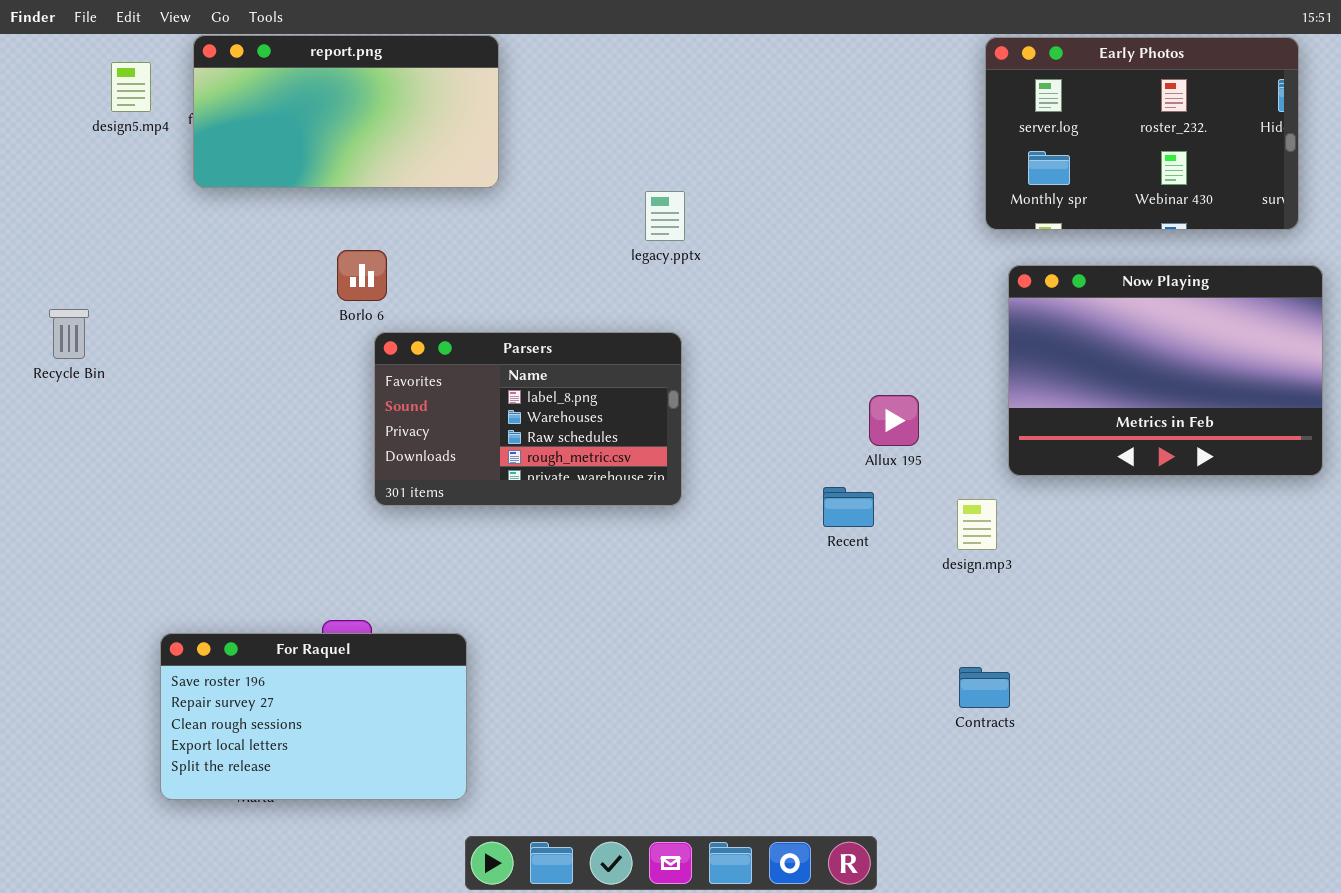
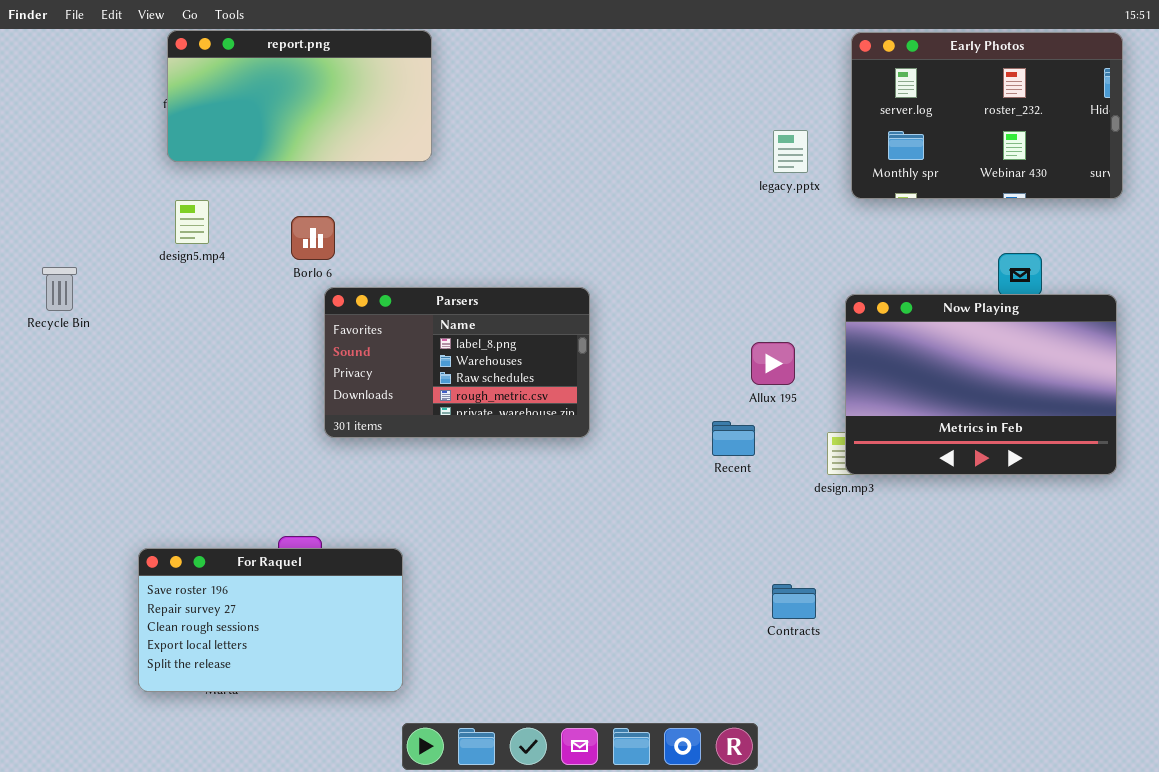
design5.mp4: [111,62,151,112] -> [175,200,209,244], moved
legacy.pptx: [645,191,685,241] -> [773,130,808,173], moved
Now Playing: [1008,265,1323,476] -> [845,294,1117,475], moved
Contracts: [959,667,1010,708] -> [772,584,816,619], moved

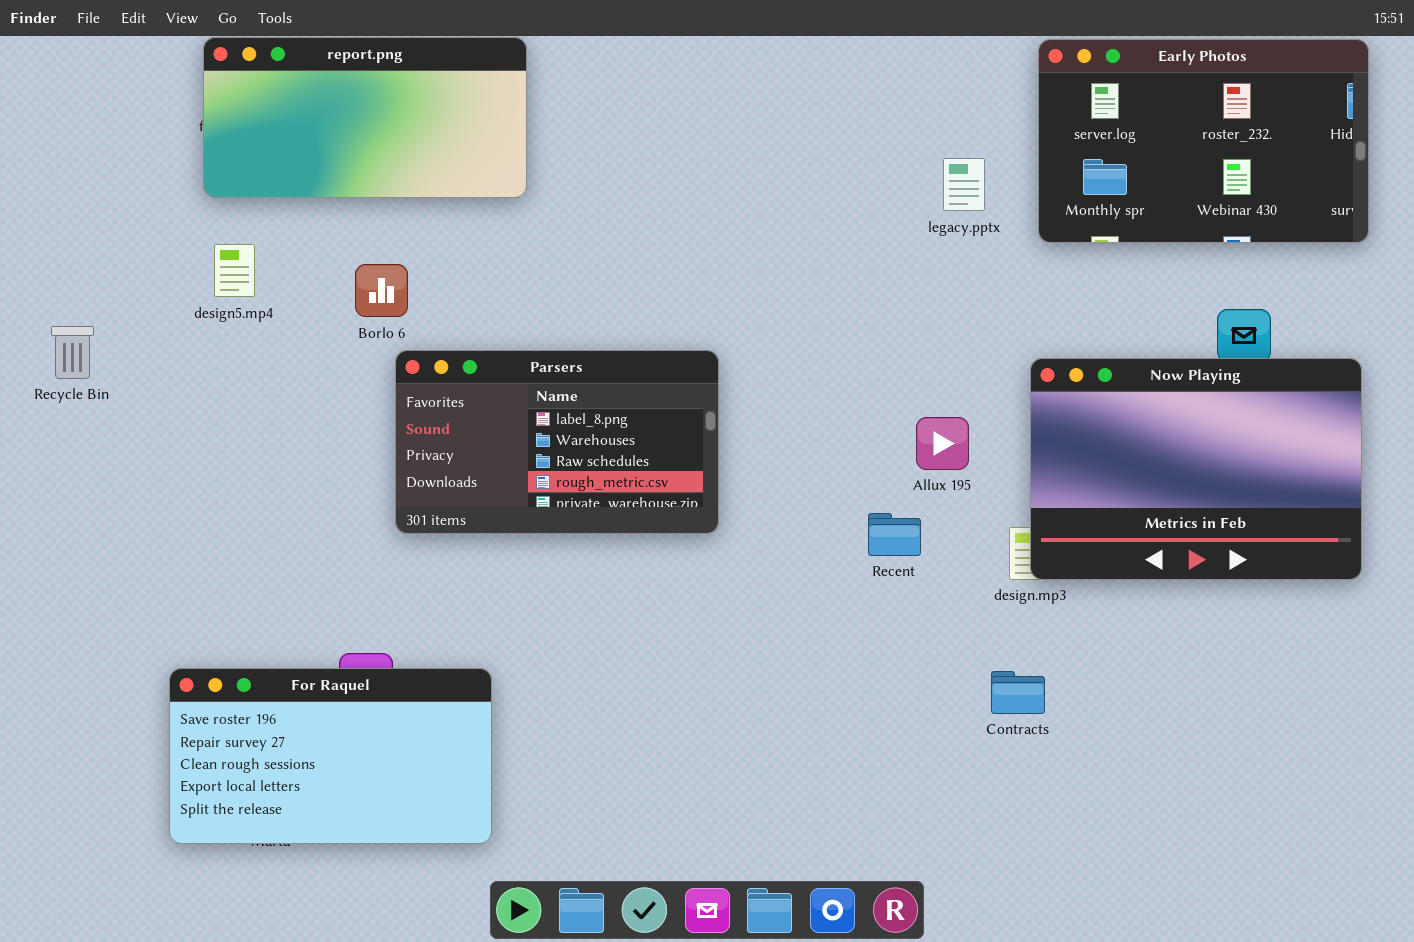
Contracts: [772,584,816,619] -> [991,671,1045,714], moved

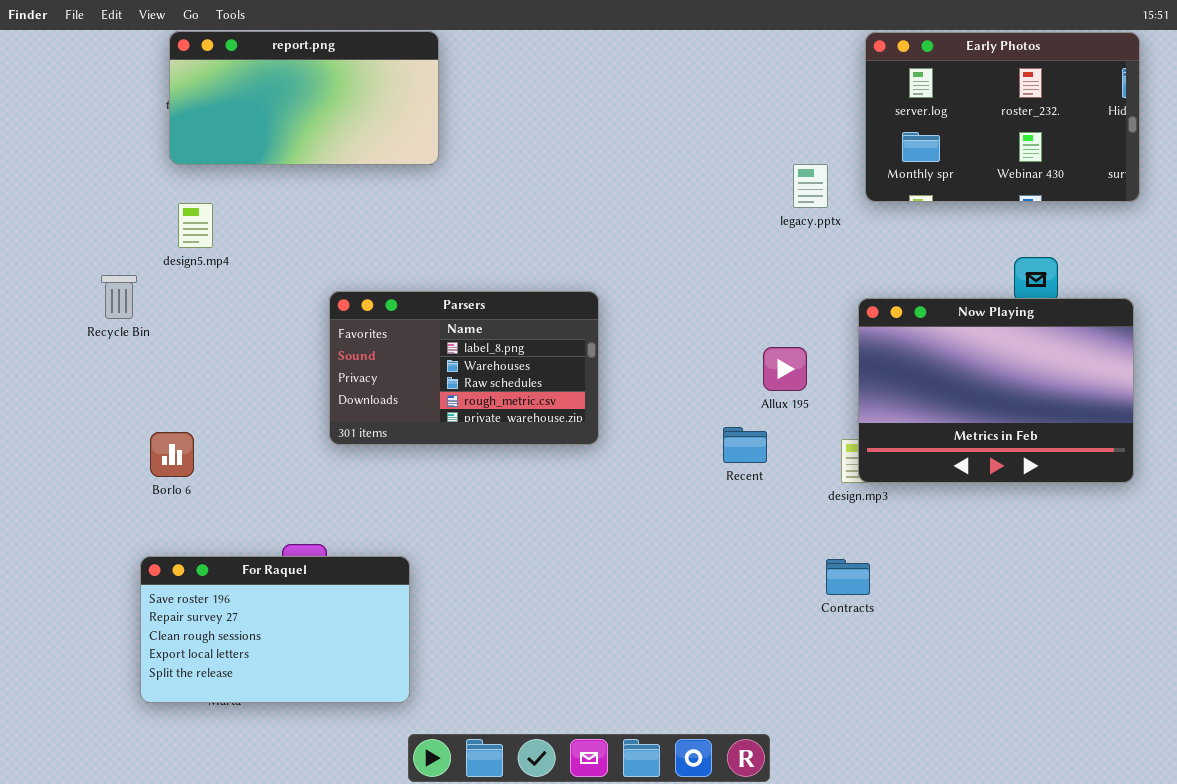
legacy.pptx: [943,158,985,211] -> [793,164,828,208], moved
Borlo 6: [355,264,408,317] -> [150,432,194,477], moved
Recycle Bin: [51,326,94,379] -> [101,275,137,319], moved

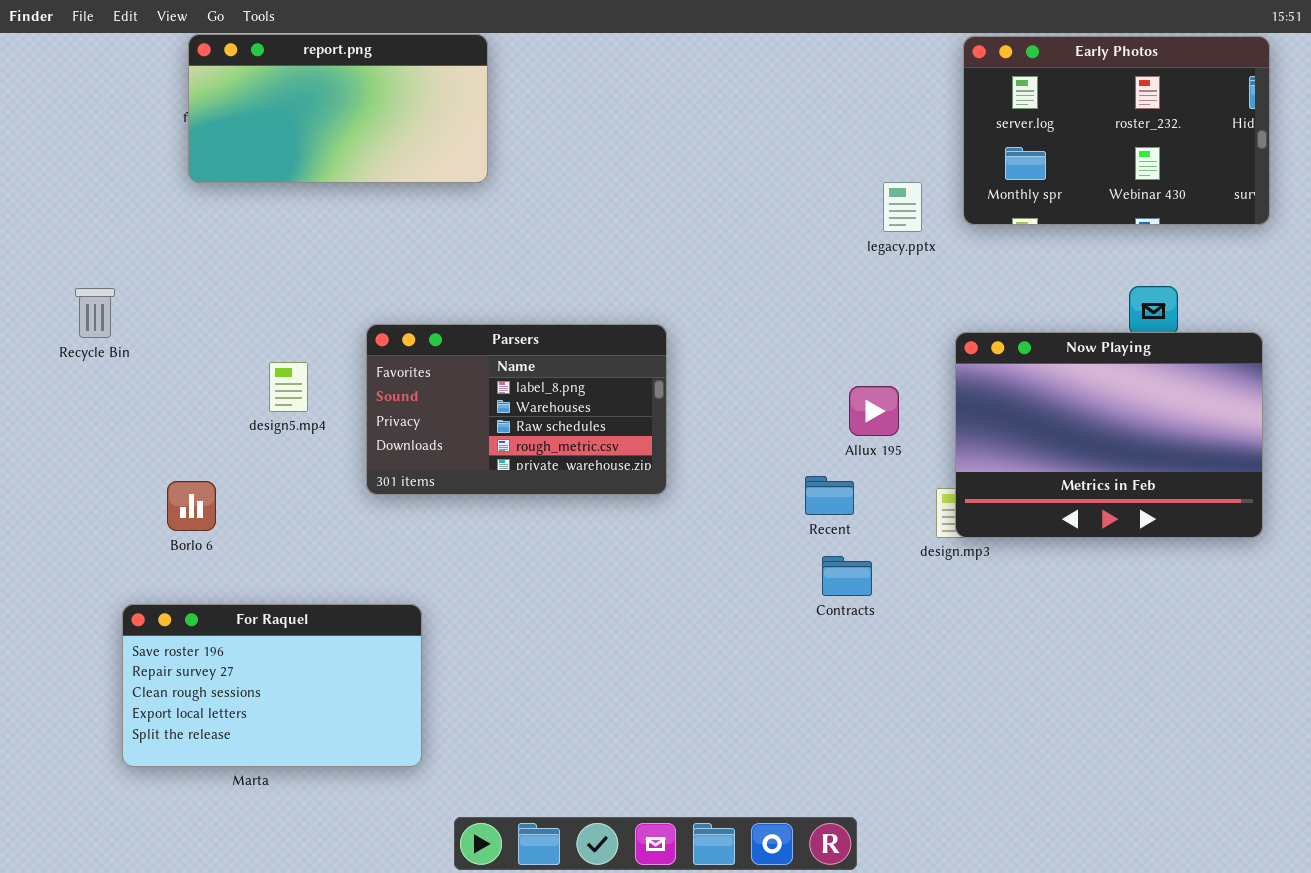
design5.mp4: [178,203,213,248] -> [269,362,308,412], moved
Recycle Bin: [101,275,137,319] -> [75,288,115,338], moved
For Raquel: [140,556,410,703] -> [122,604,422,767], moved
Contracts: [826,559,870,595] -> [822,556,872,596], moved

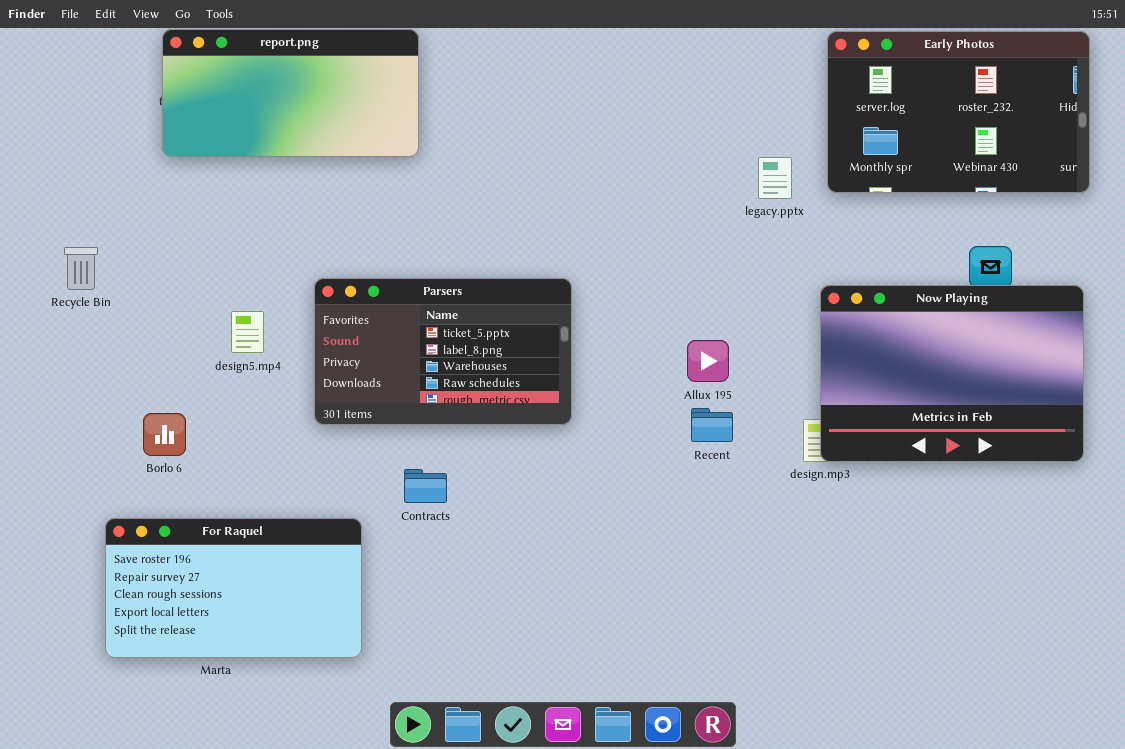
Parsers: [366,324,667,495] -> [314,278,572,425], scrolled up 1 row
Allux 195: [849,386,899,436] -> [687,340,729,382], moved
Contracts: [822,556,872,596] -> [404,469,447,503], moved

